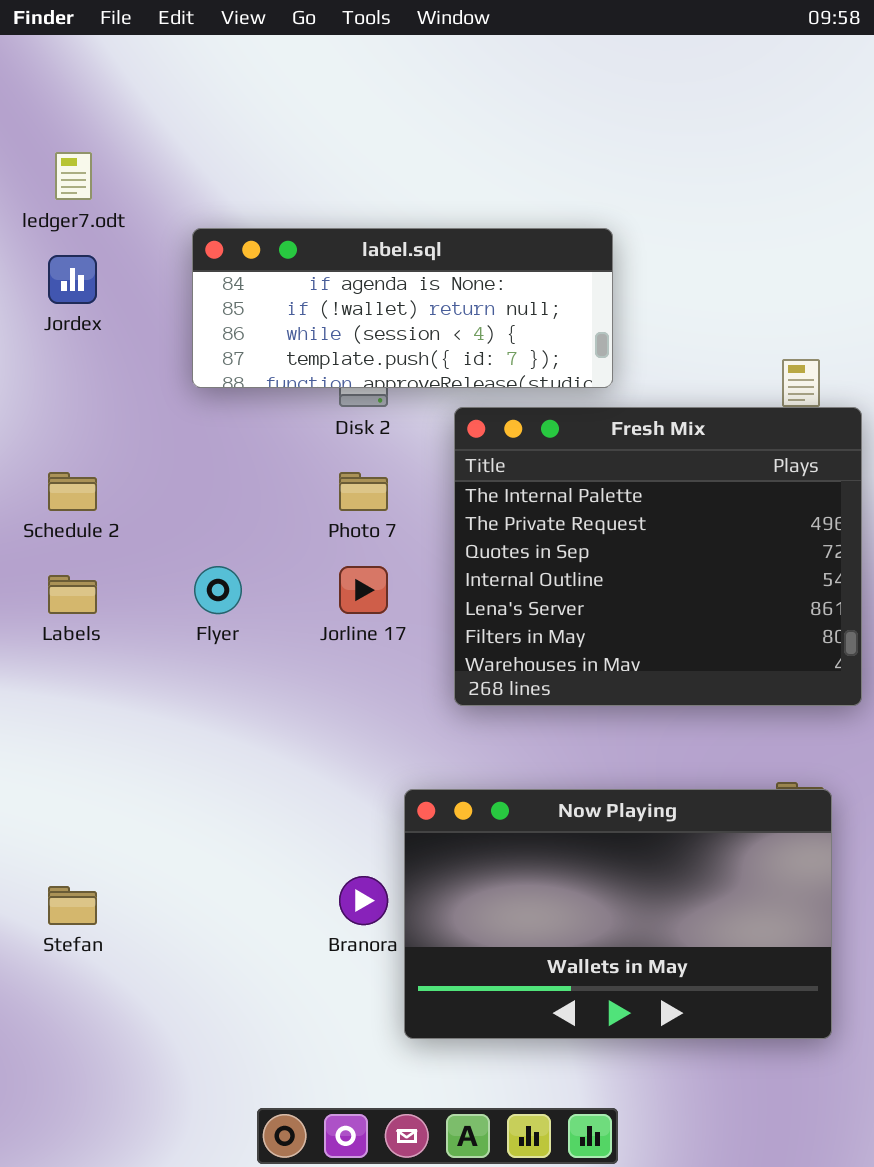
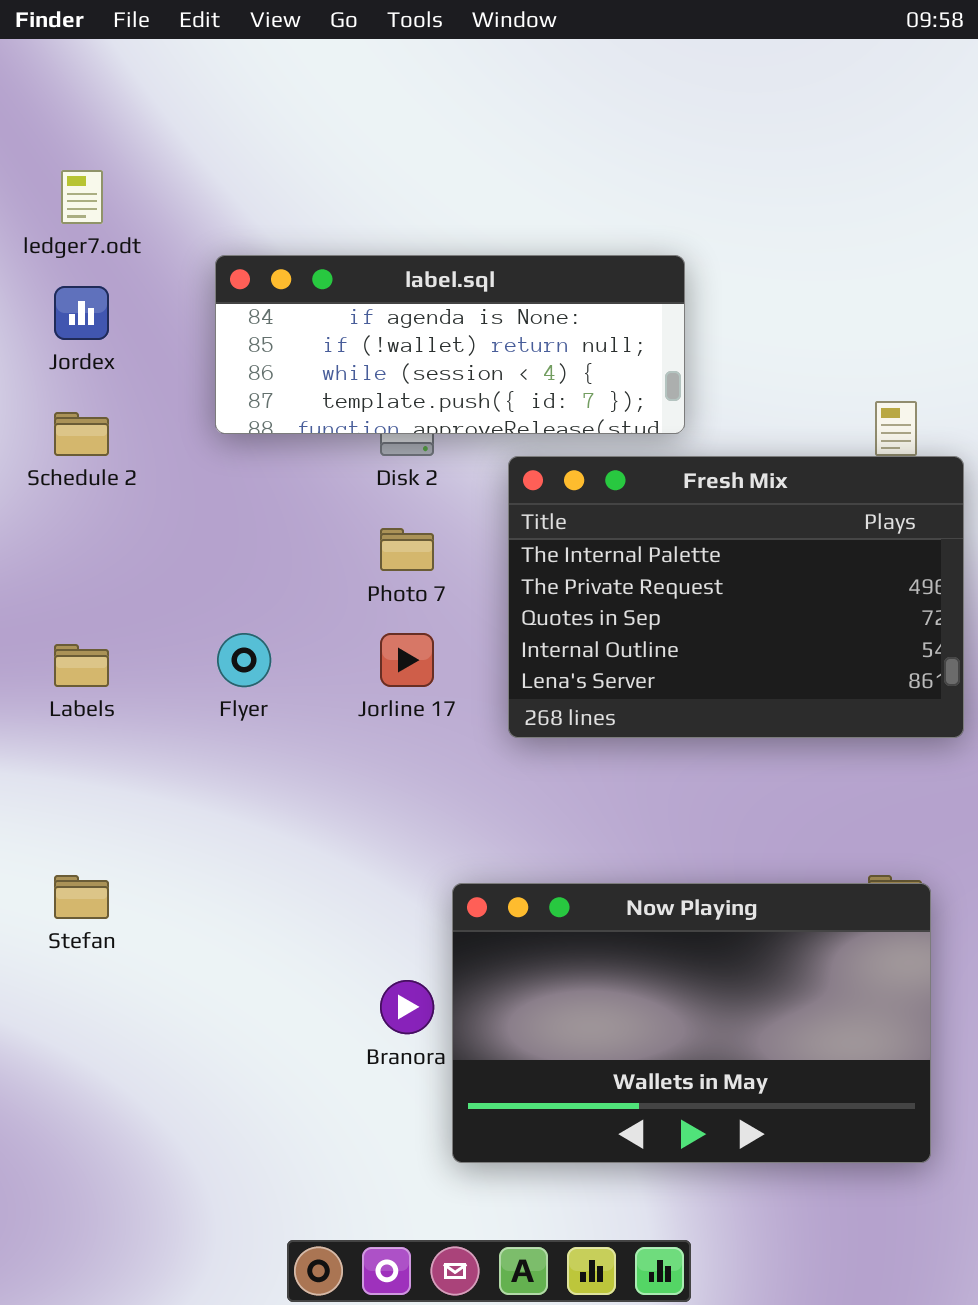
Fresh Mix: [454,407,862,706] -> [508,456,964,738], resized
Schedule 2: [48,472,97,511] -> [54,412,109,456], moved
Stefan: [48,886,97,925] -> [54,875,109,919], moved

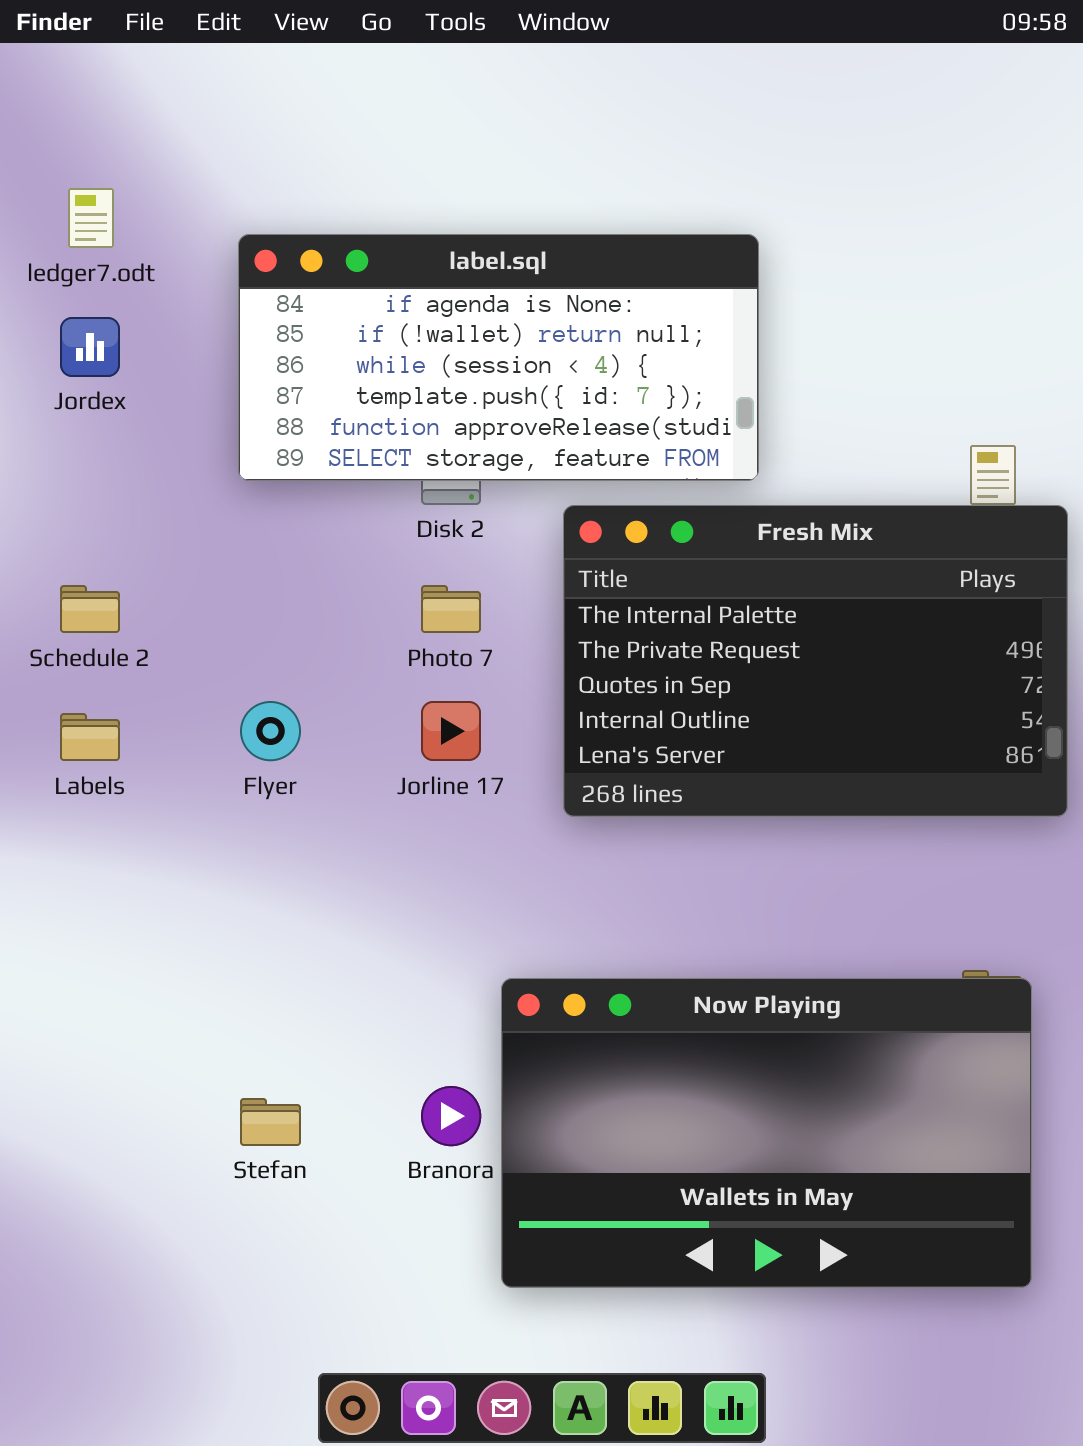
label.sql: [215,255,685,434] -> [238,234,759,481], resized
Schedule 2: [54,412,109,456] -> [60,585,120,633], moved
Stefan: [54,875,109,919] -> [240,1098,301,1146], moved

